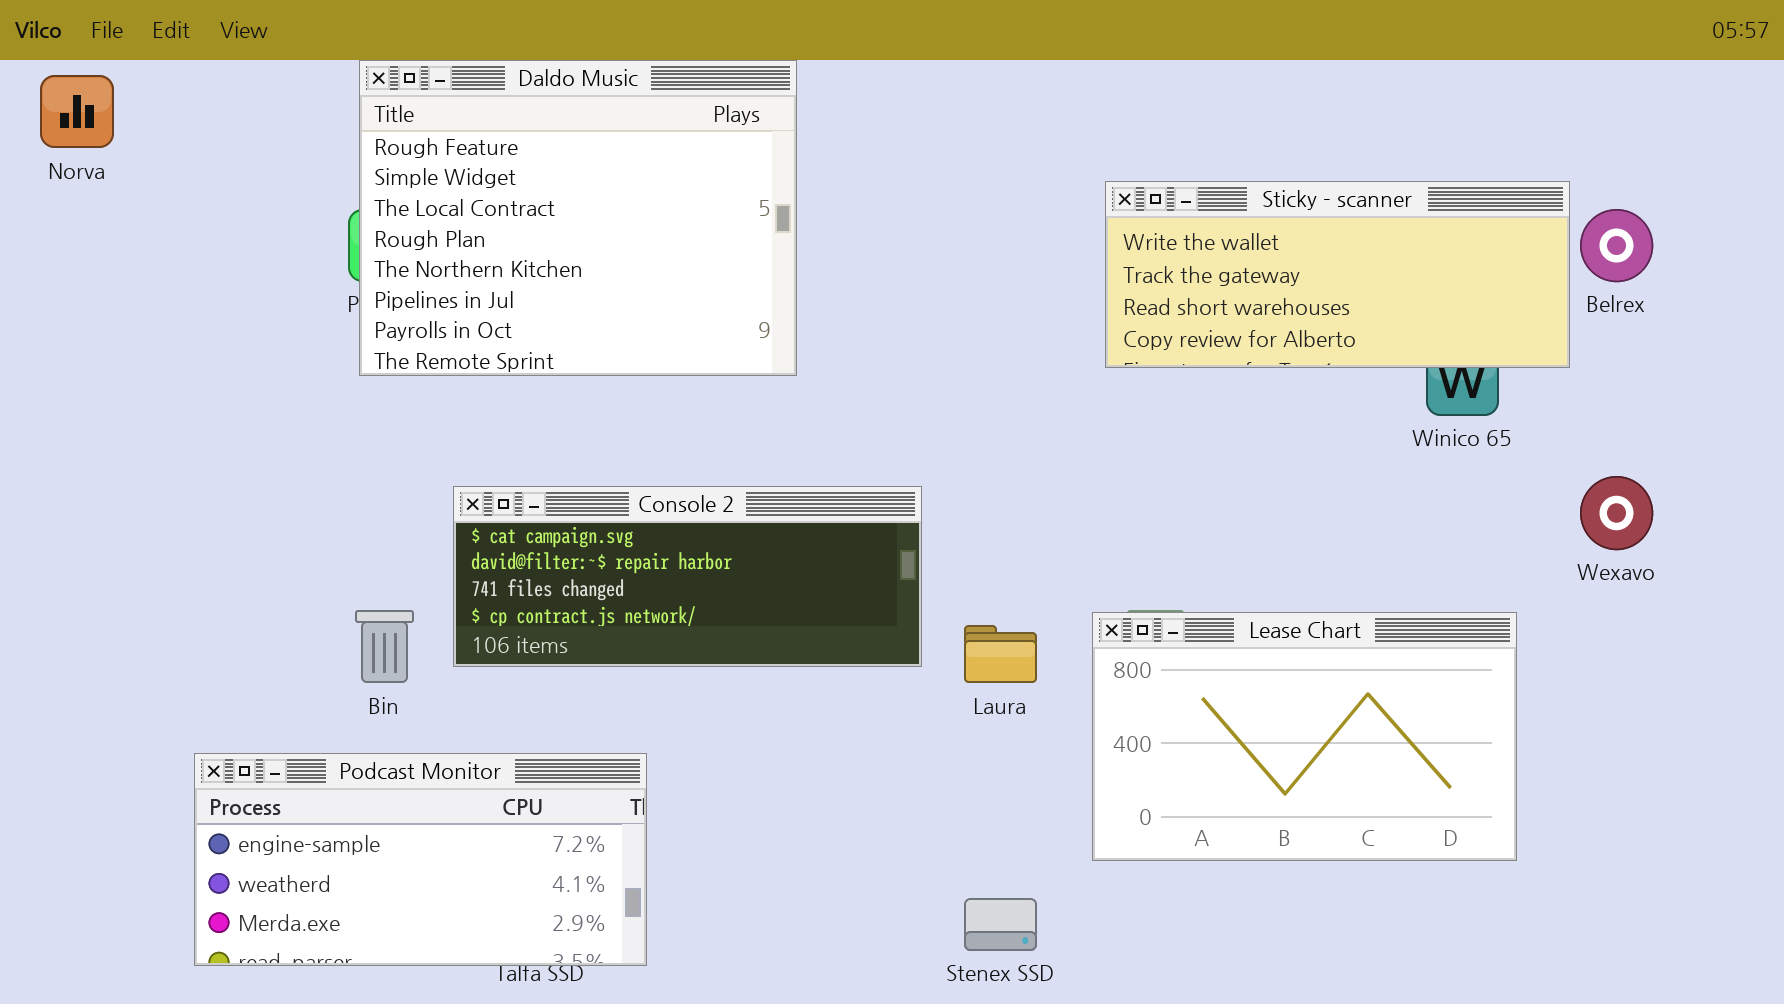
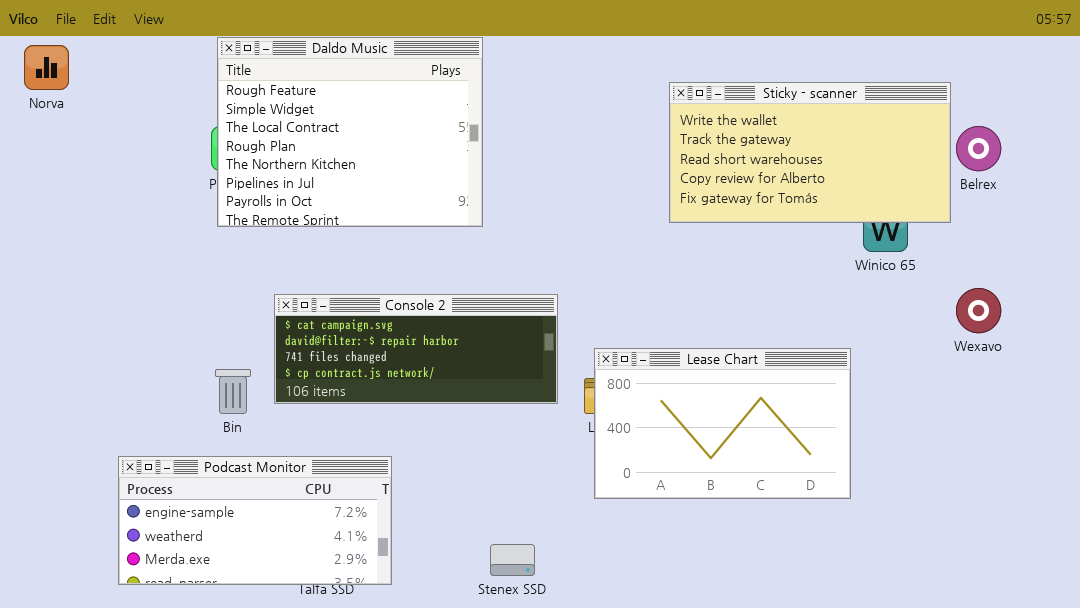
Sticky - scanner: [1105,181,1570,368] -> [669,82,951,223], resized
Lease Chart: [1092,612,1517,861] -> [594,348,851,499], moved
Stenex SSD: [964,898,1037,951] -> [490,544,535,576], moved

